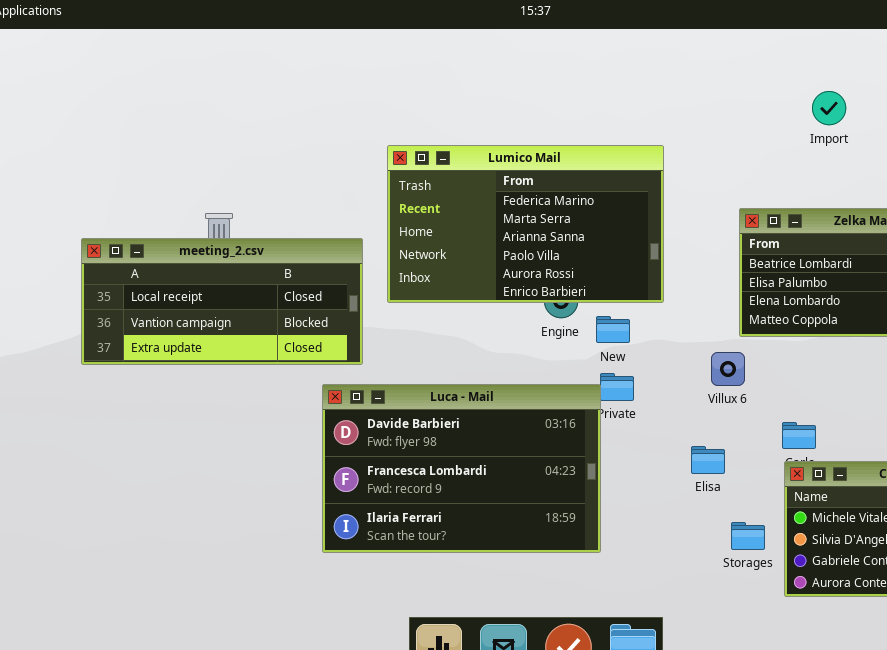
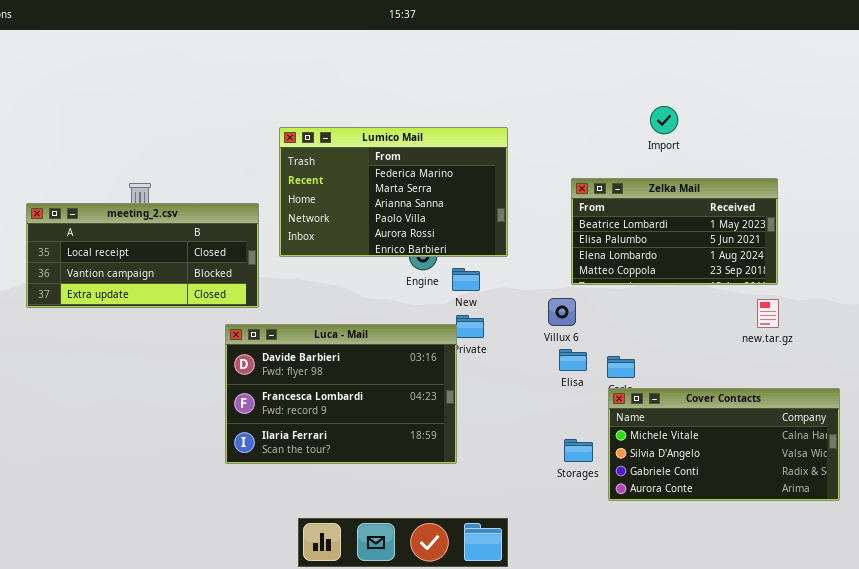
Import: [812,91,846,125] -> [650,106,678,134], moved
Elisa: [691,446,725,474] -> [559,349,587,371], moved

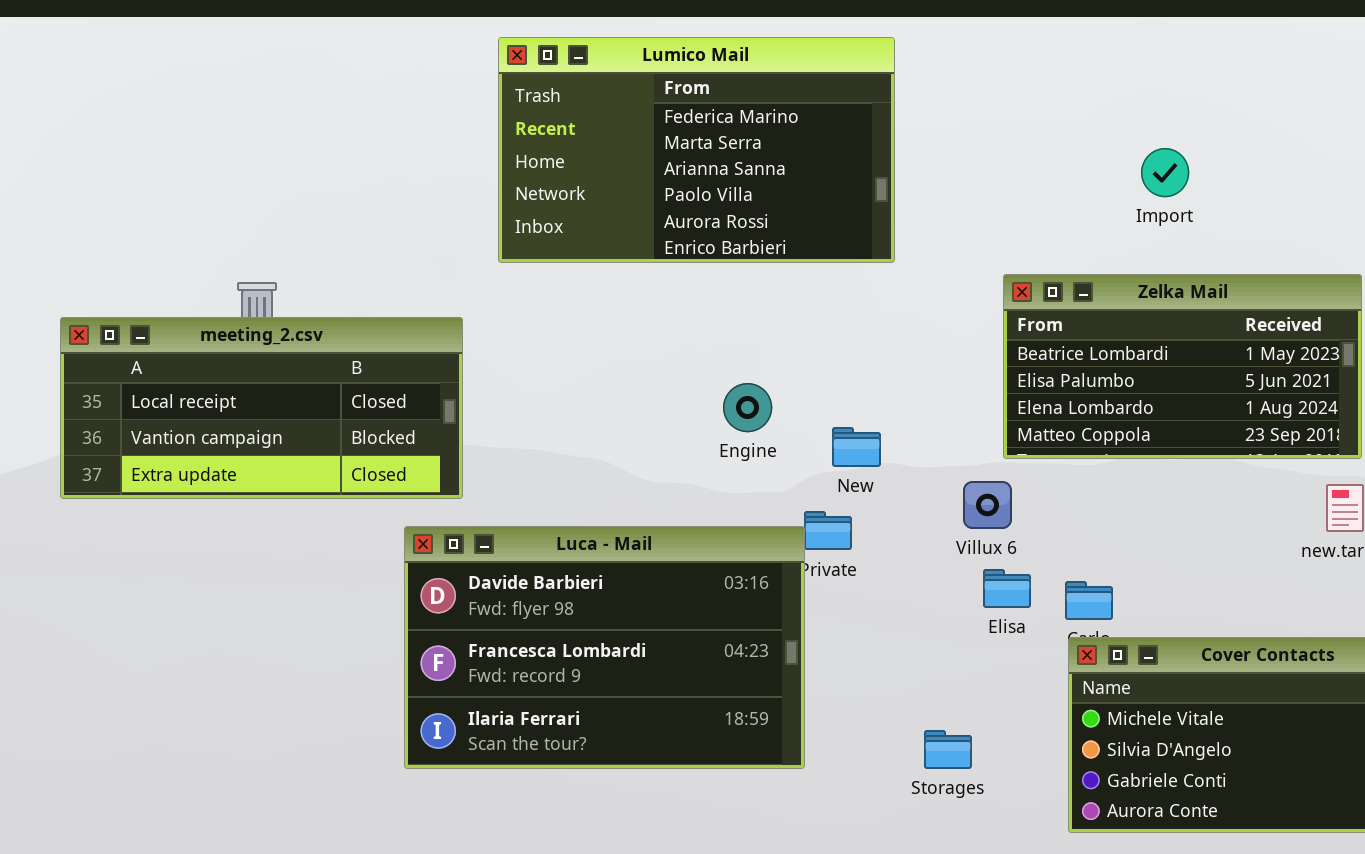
Lumico Mail: [279,127,508,257] -> [498,37,895,263], moved
New: [452,268,480,291] -> [832,427,881,467], moved
Storages: [564,439,593,462] -> [924,730,972,769], moved

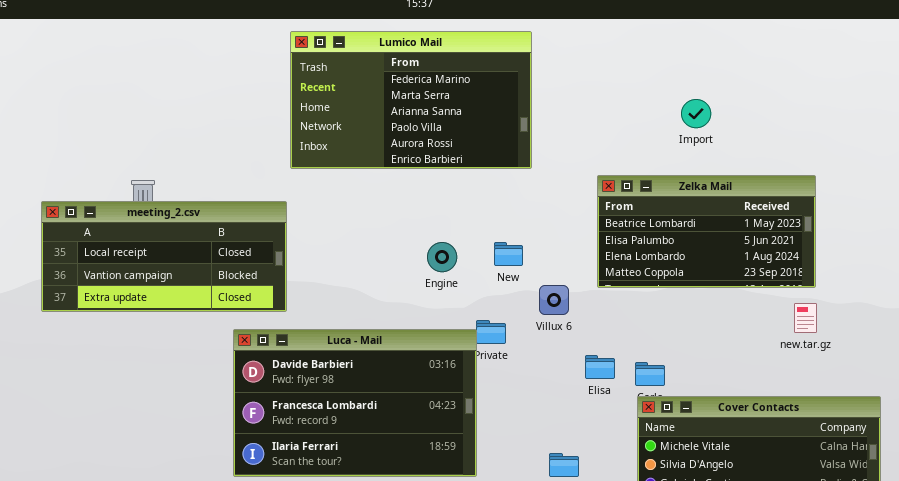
meeting_2.csv: [60,317,463,499] -> [41,201,287,312], moved
New: [832,427,881,467] -> [494,242,523,266], moved
Villux 6: [963,481,1012,529] -> [539,285,569,315], moved

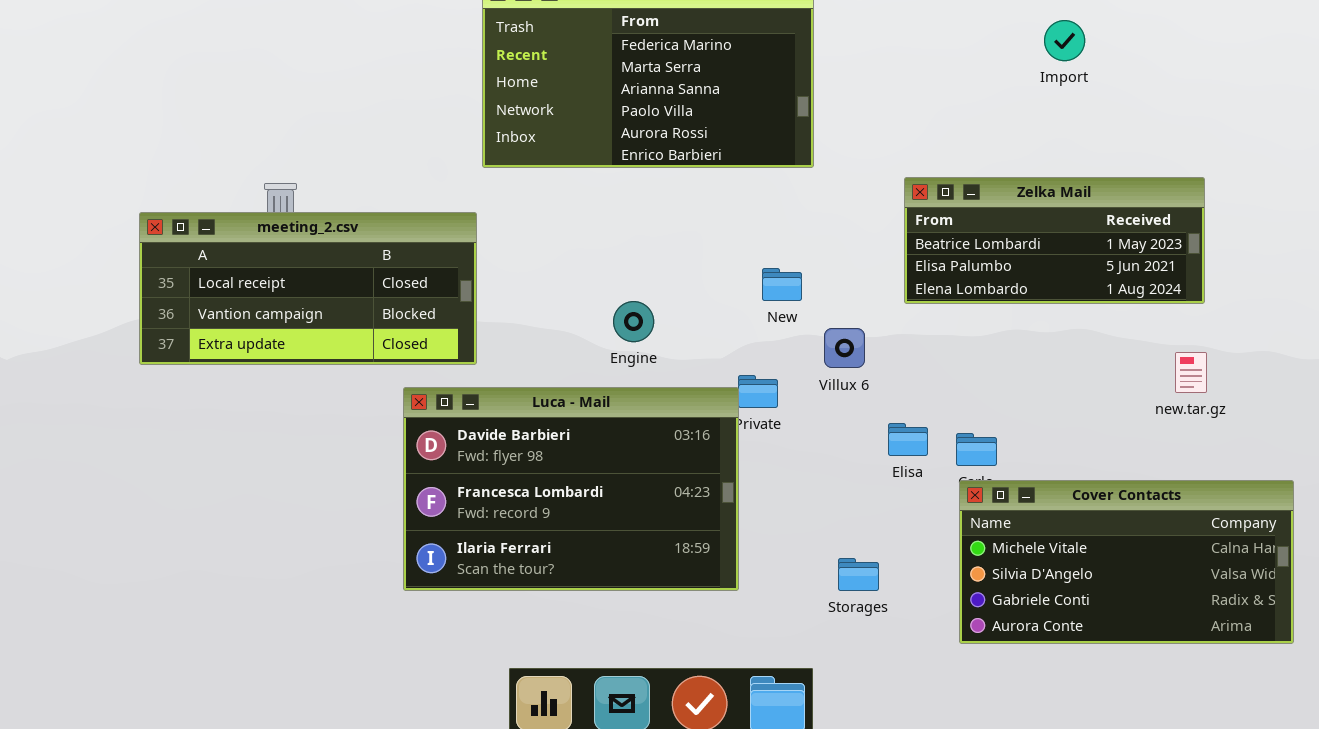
Import: [681,99,711,128] -> [1044,20,1085,61], moved
Zelka Mail: [597,175,816,288] -> [904,177,1205,304], resized
Engine: [427,242,457,272] -> [613,301,654,342], moved

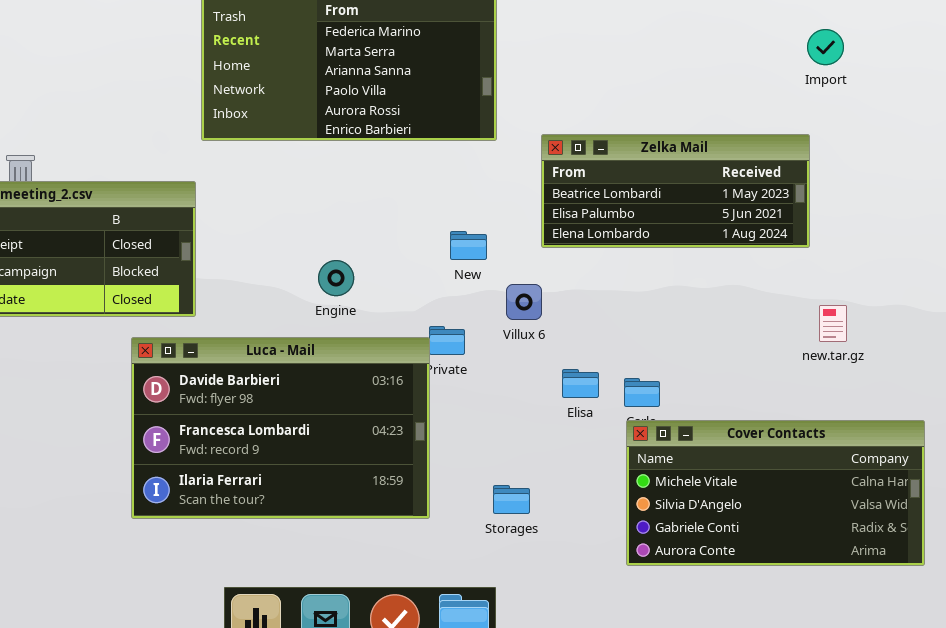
Import: [1044,20,1085,61] -> [807,29,844,65], moved
Zelka Mail: [904,177,1205,304] -> [541,134,810,248], moved
Storages: [838,558,879,591] -> [493,485,530,514], moved

